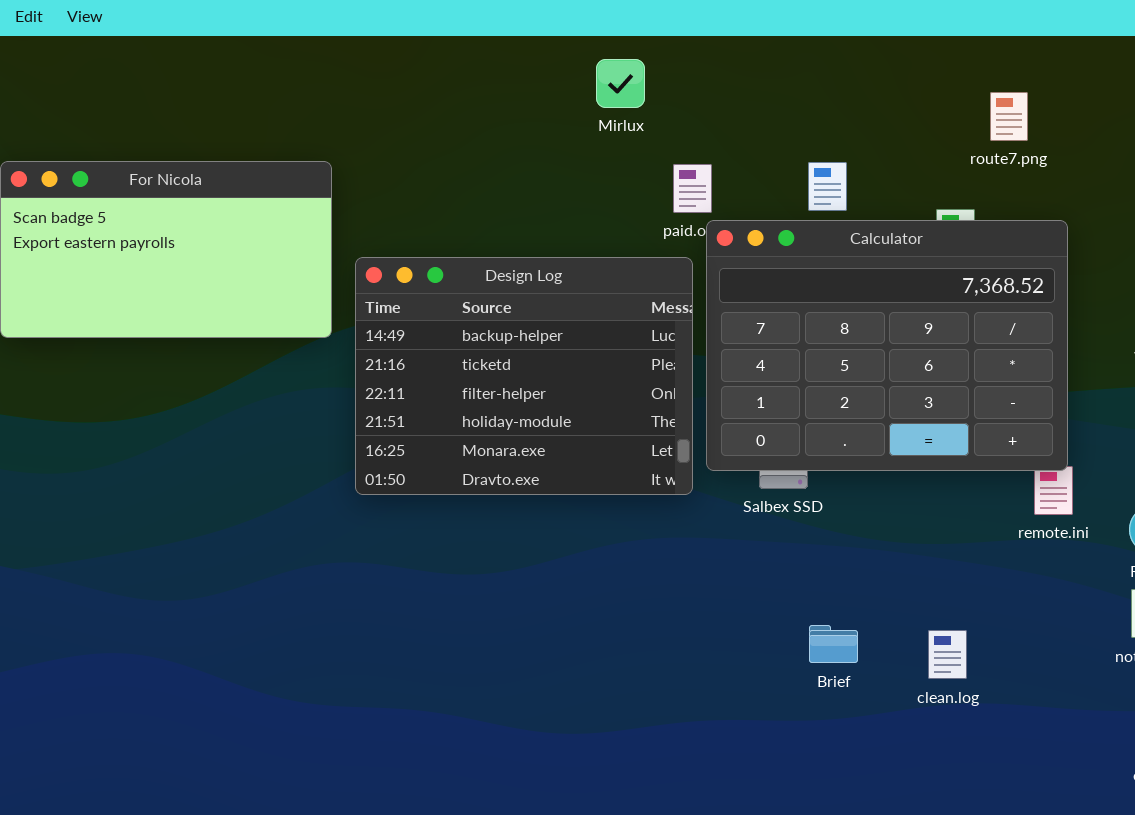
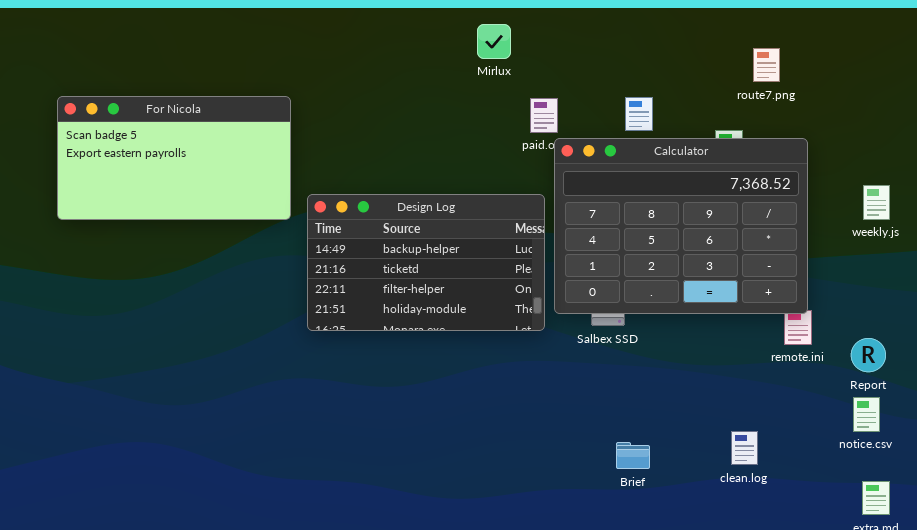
Design Log: [355,257,693,495] -> [307,194,545,331], resized
Brief: [809,625,858,663] -> [616,442,650,469], moved
clean.log: [928,630,967,679] -> [731,431,758,465], moved

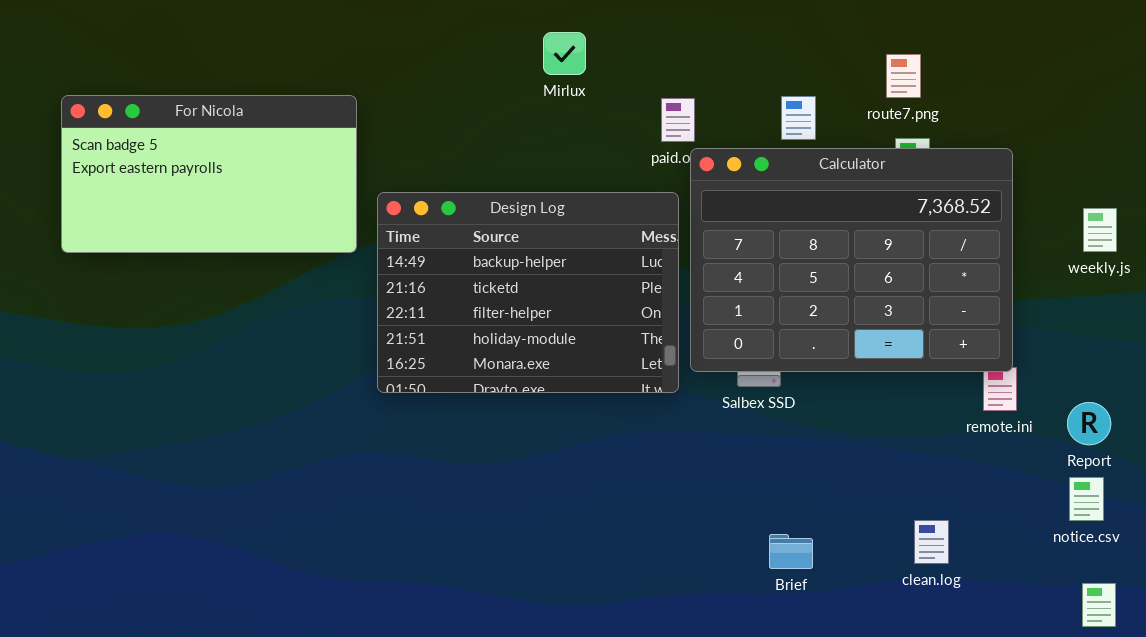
Mirlux: [477,24,511,59] -> [543,32,586,75], moved
route7.png: [753,48,780,82] -> [886,54,921,98], moved
Design Log: [307,194,545,331] -> [377,192,679,393], resized

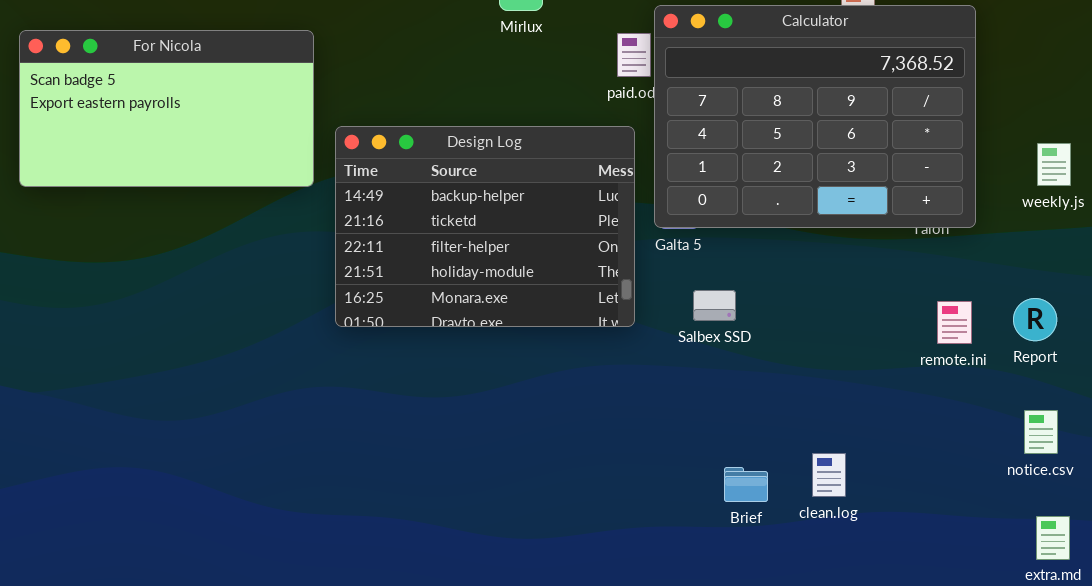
Calculator: [690,148,1013,372] -> [654,5,976,228], moved
Report: [1067,402,1111,445] -> [1013,298,1057,341], moved
clean.log: [914,520,949,564] -> [812,453,846,497], moved

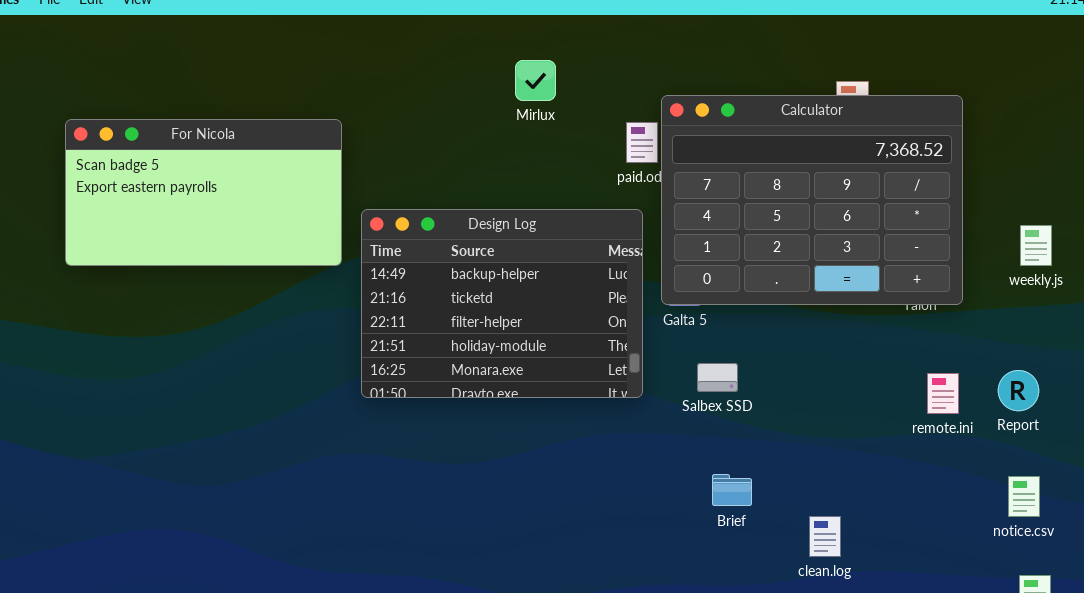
Brief: [724,467,768,502] -> [712,474,752,506], moved

